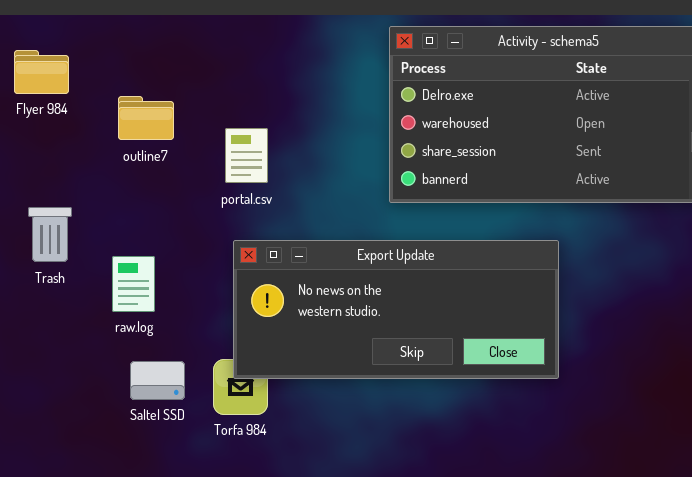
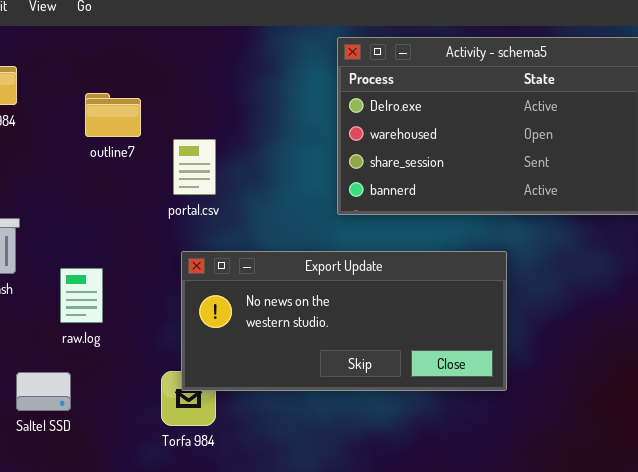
outline7: [118,96,174,140] -> [85,93,141,137], moved
Saltel SSD: [130,361,185,400] -> [16,372,71,411], moved

